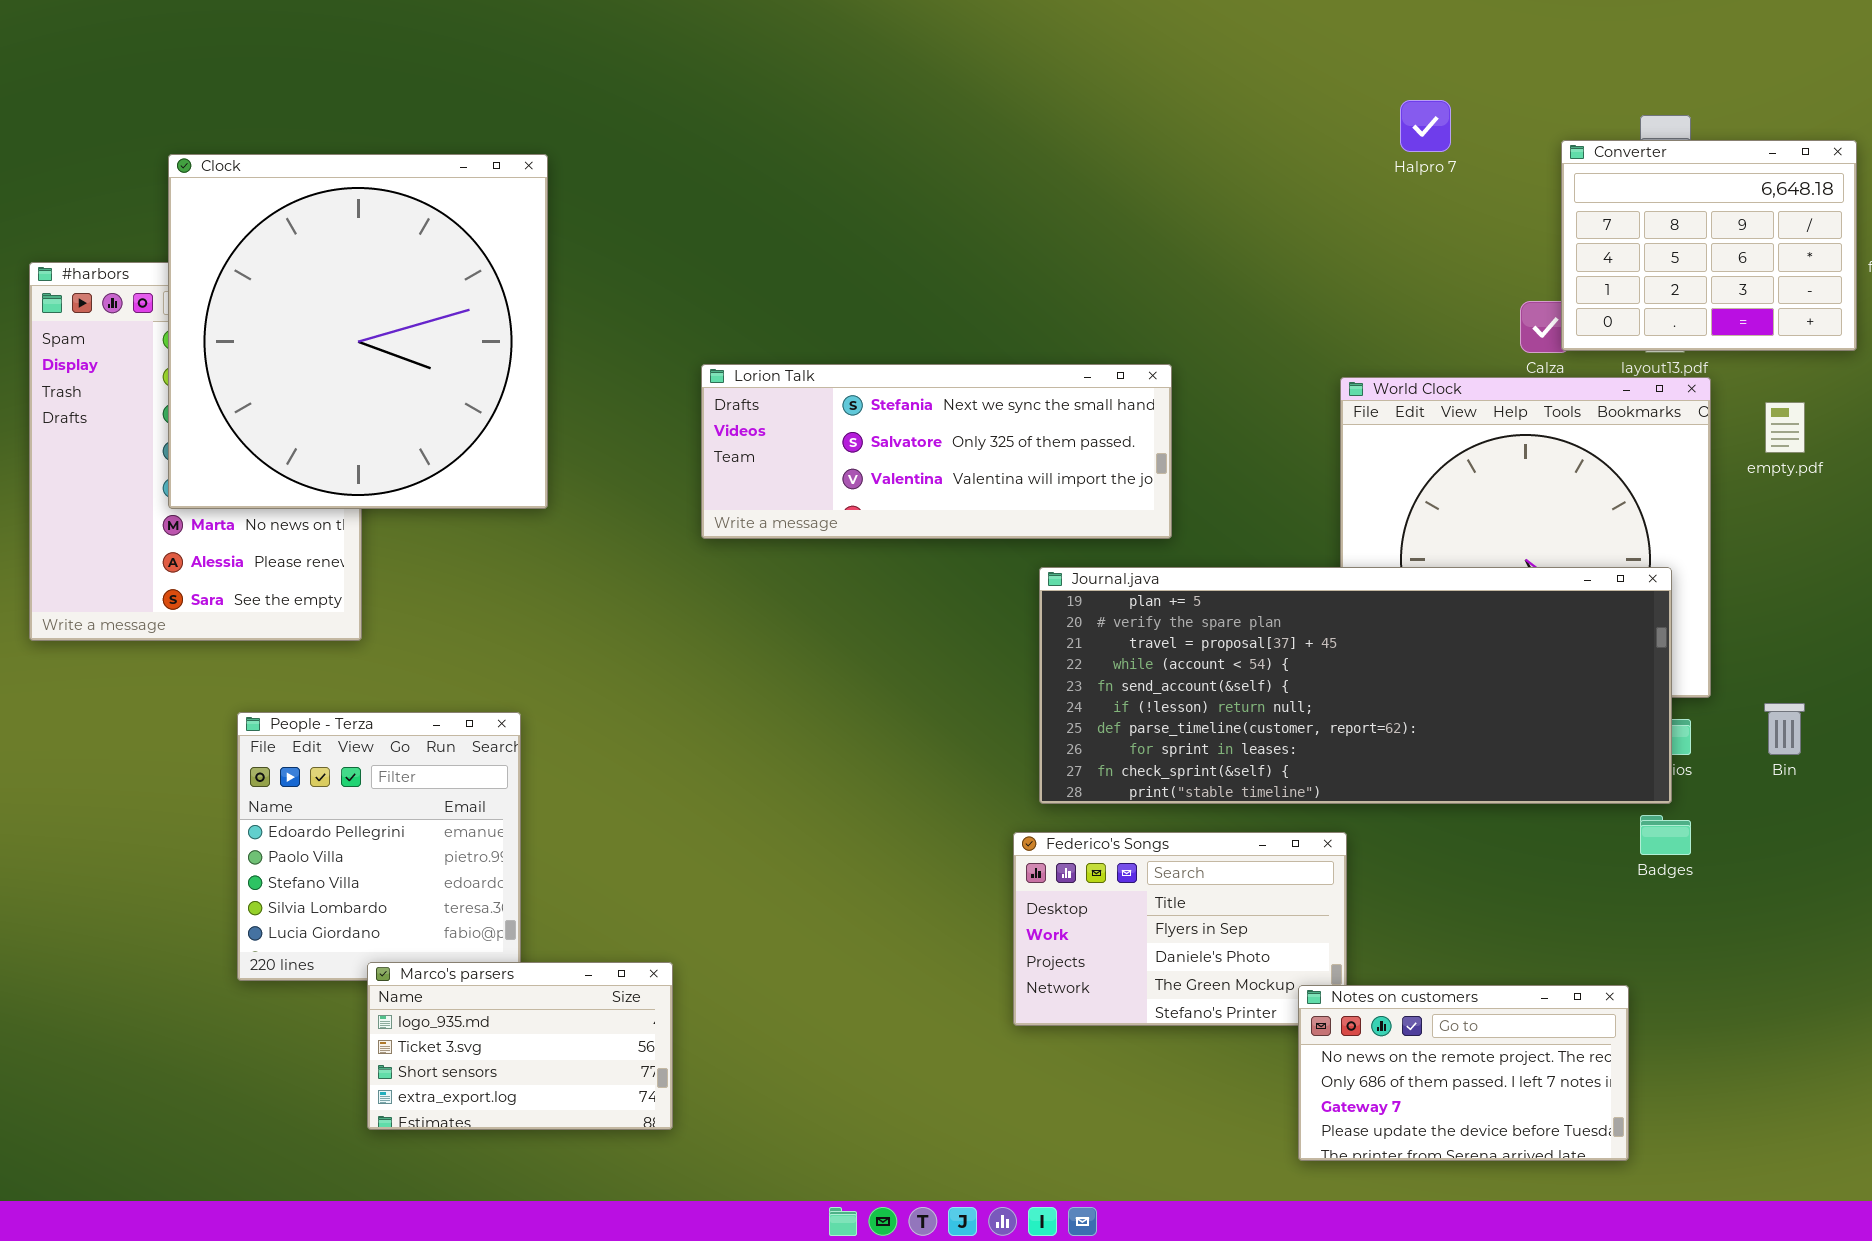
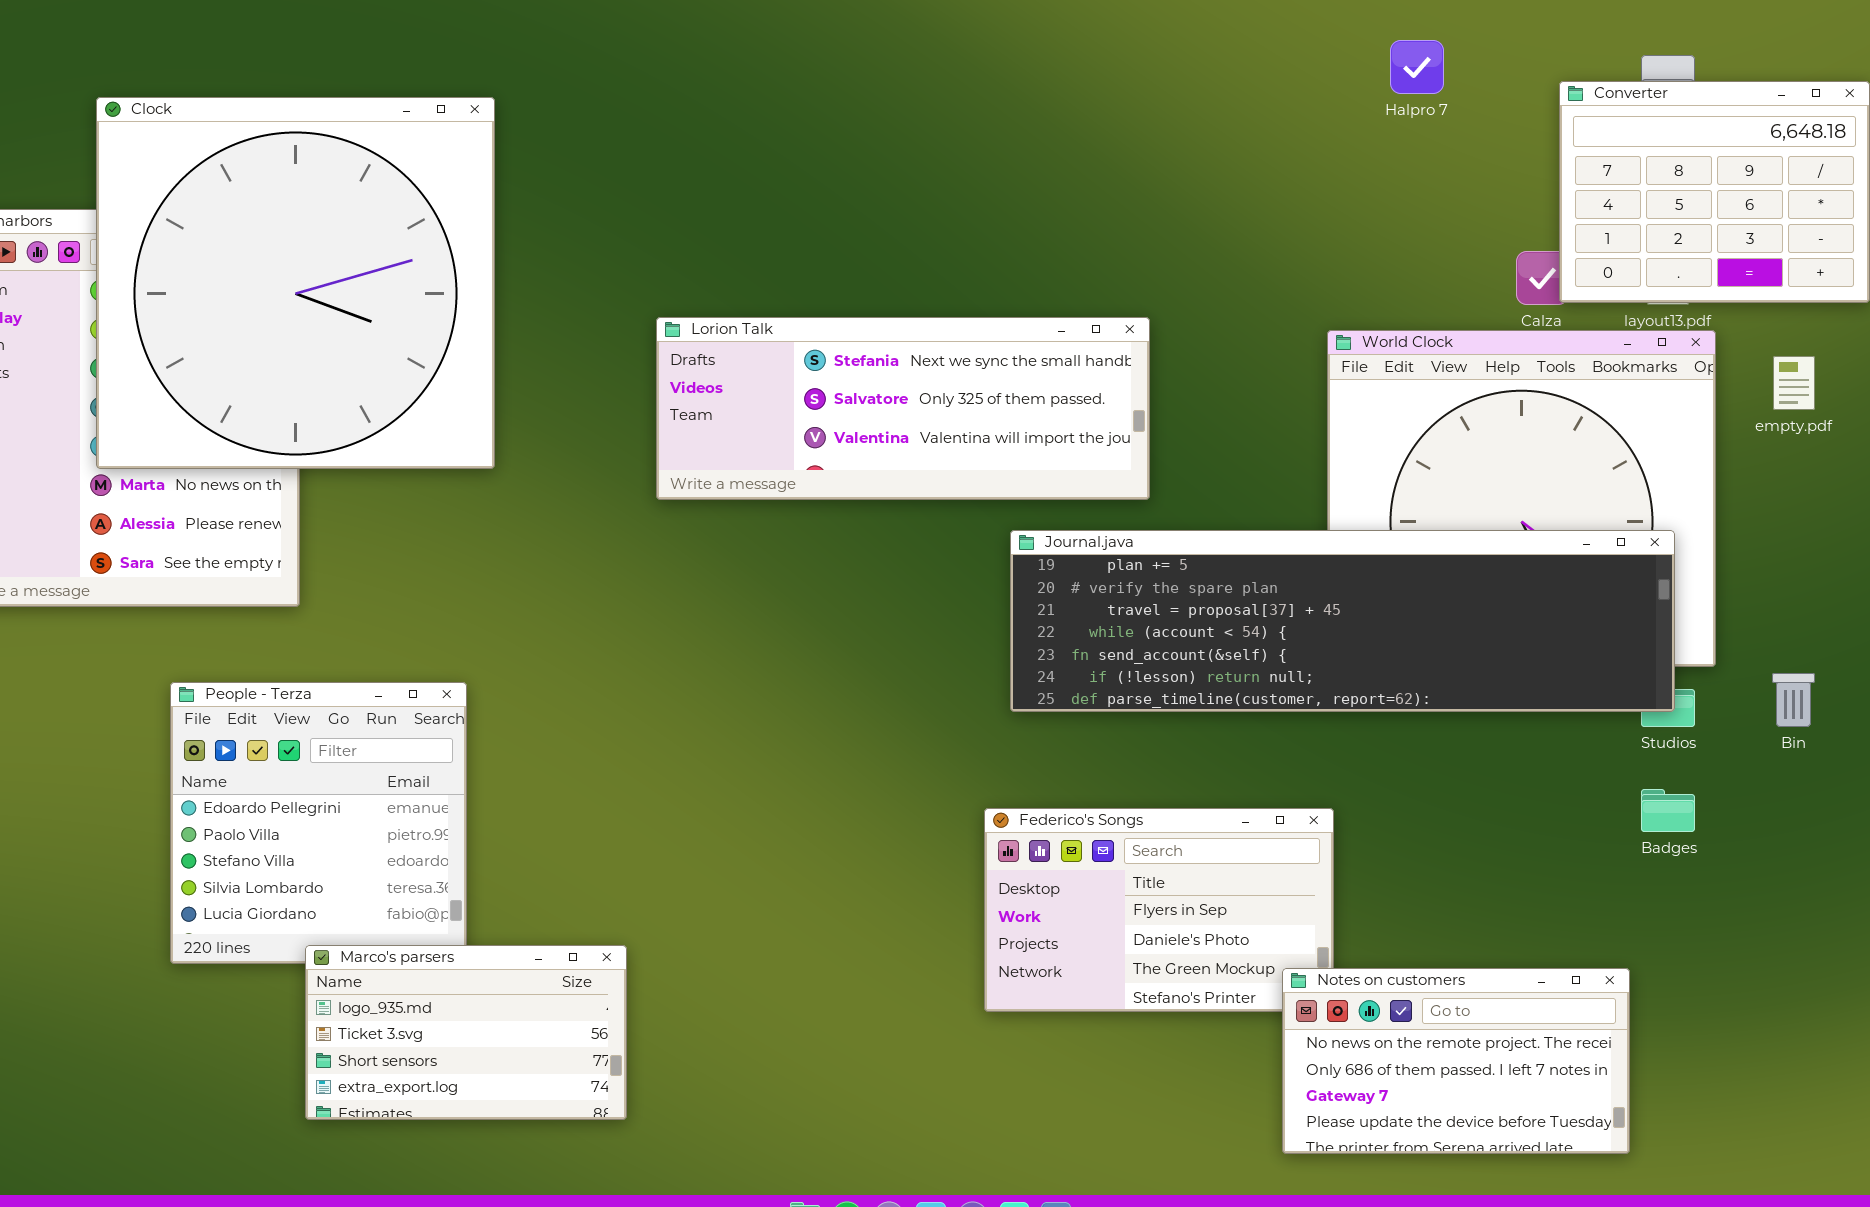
Journal.java: [1039,567,1672,804] -> [1010,530,1675,712], resized

